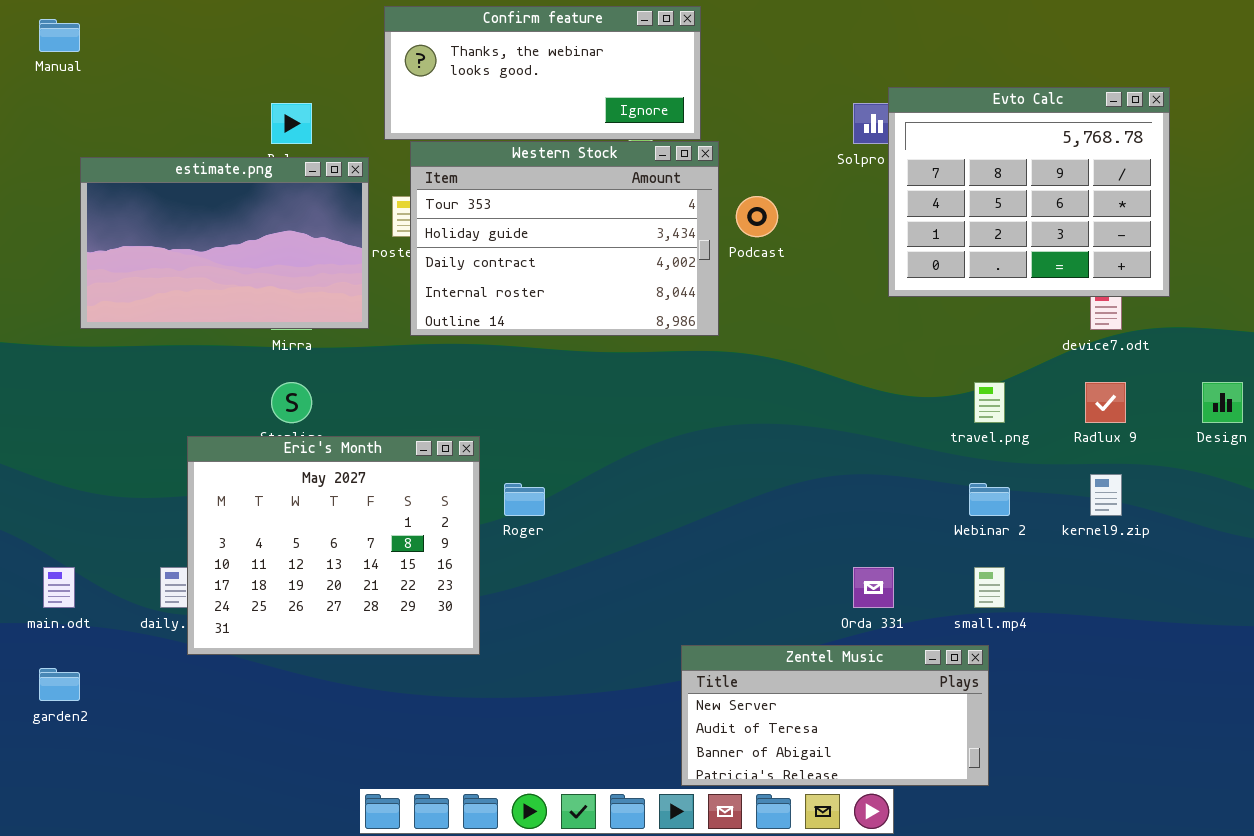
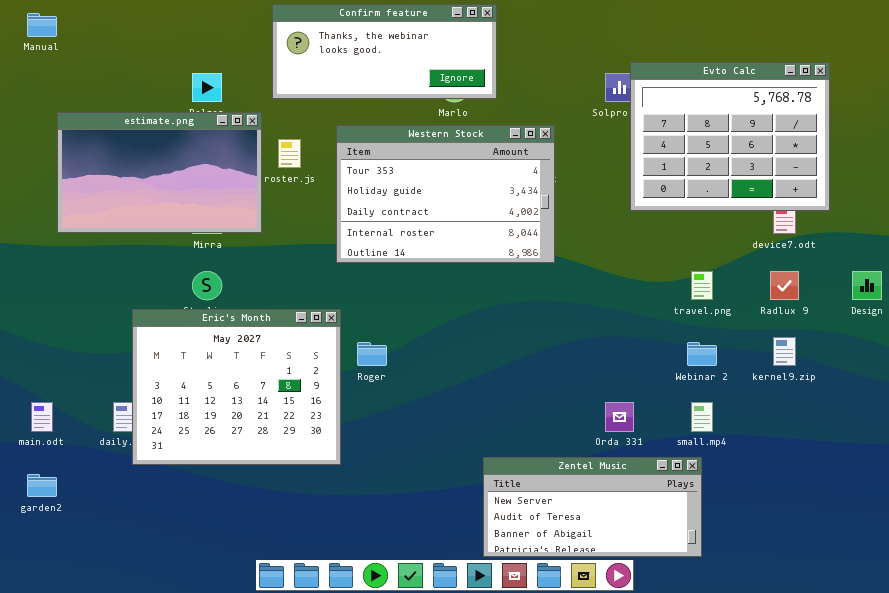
Western Stock: [410,141,719,336] -> [336,125,555,263], moved

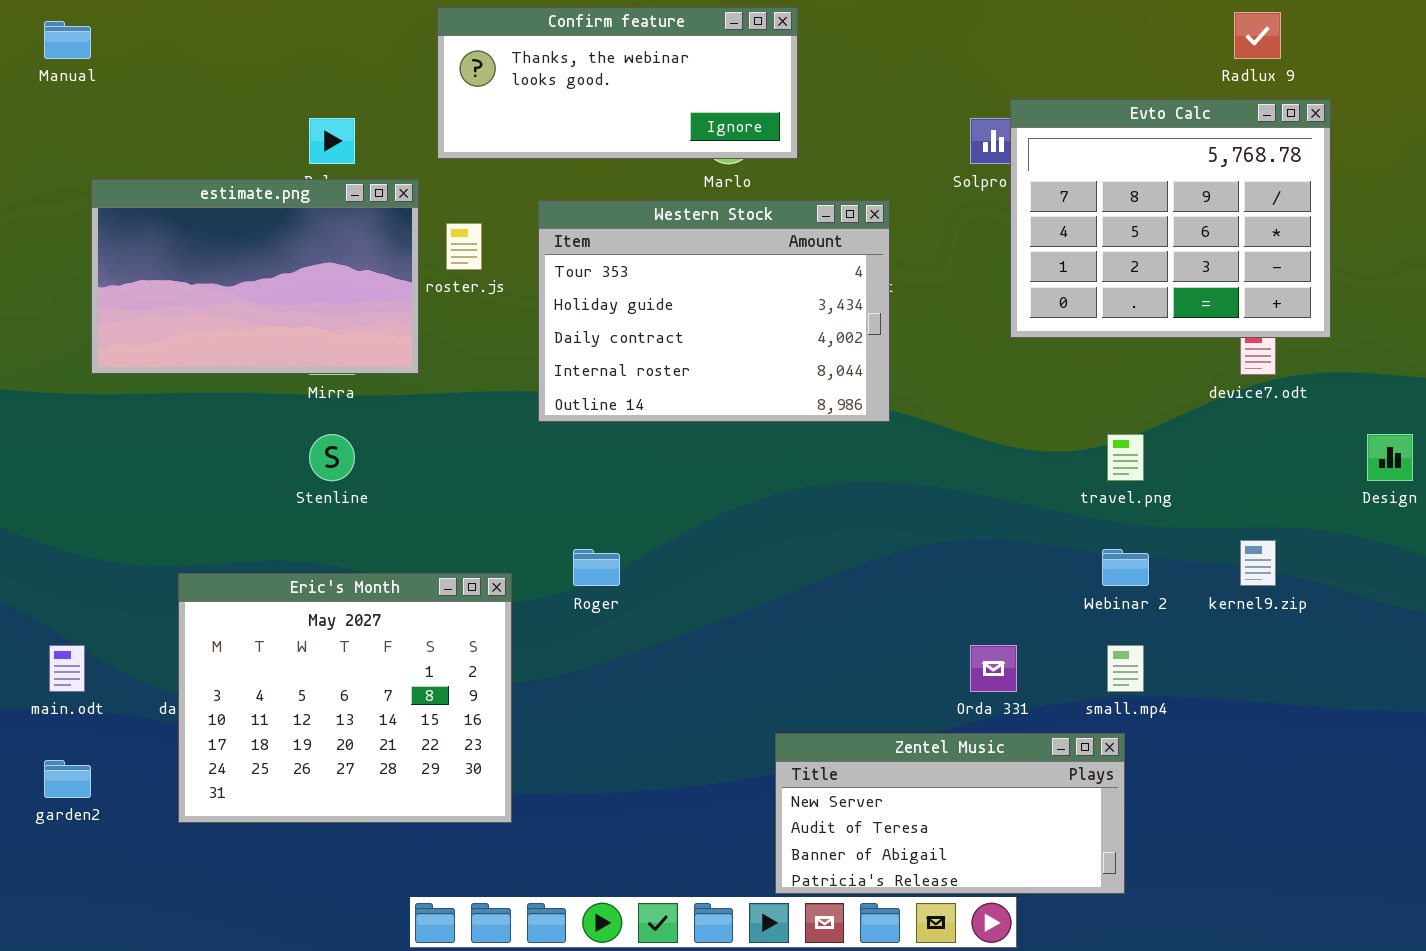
Radlux 9: [770,271,799,300] -> [1234,12,1281,59], moved
Eric's Month: [132,309,341,465] -> [178,573,512,823], moved

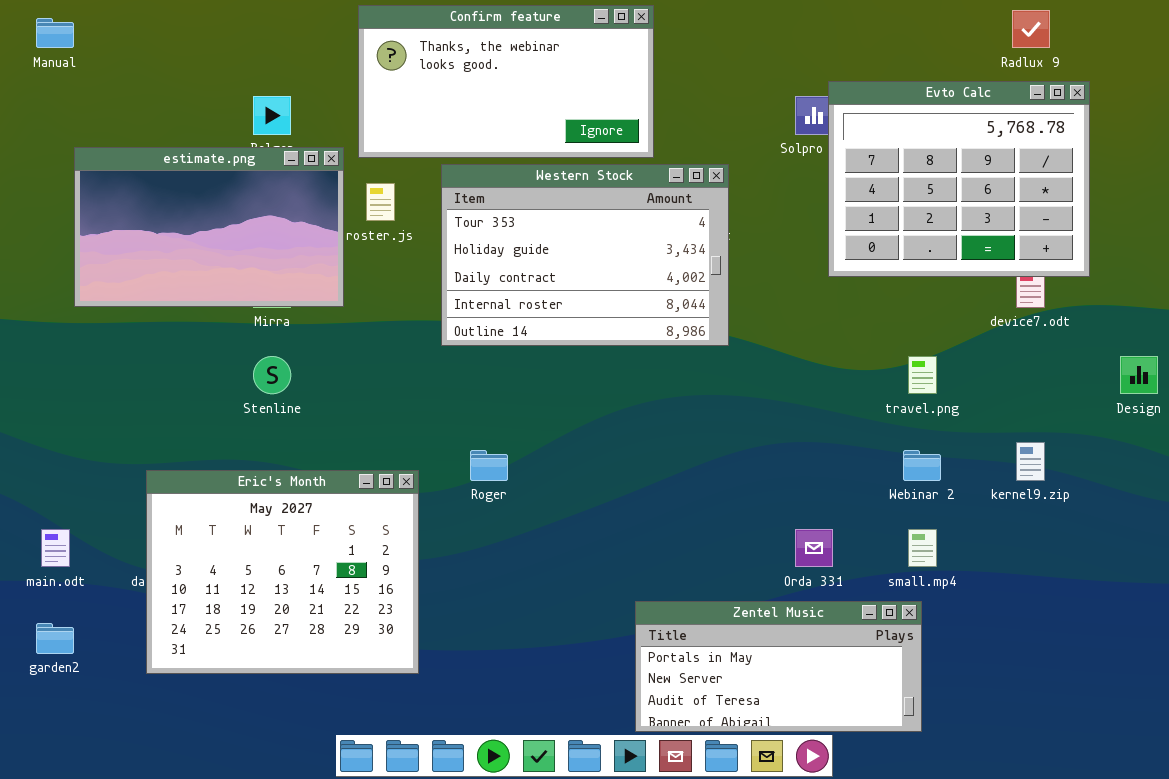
Confirm feature: [437,7,798,159] -> [358,5,654,158], resized
Zentel Music: [775,733,1125,894] -> [635,601,922,732], scrolled up 1 row

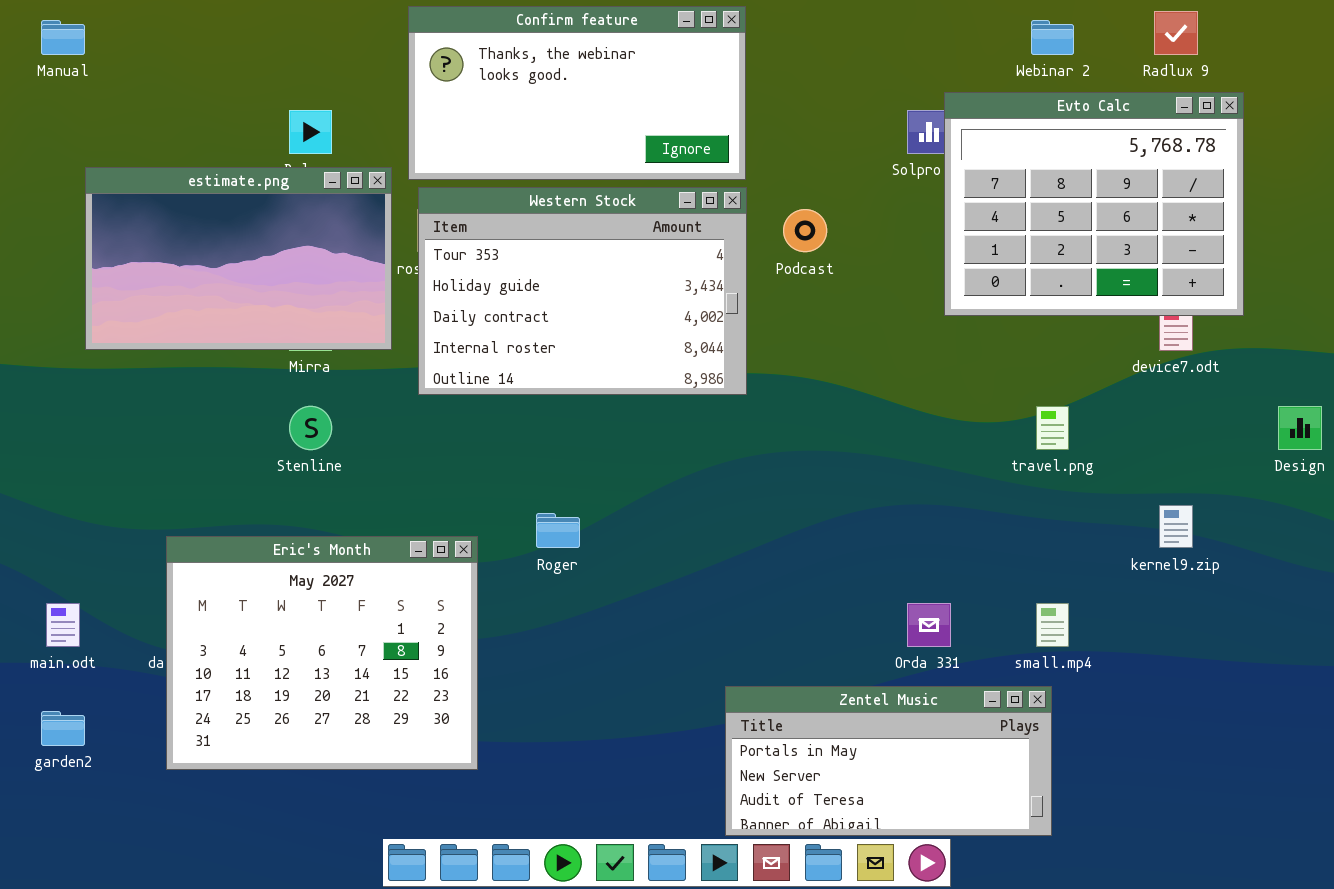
Western Stock: [441,164,729,346] -> [418,187,747,395], moved
Webinar 2: [903,450,941,481] -> [1031,20,1074,55], moved

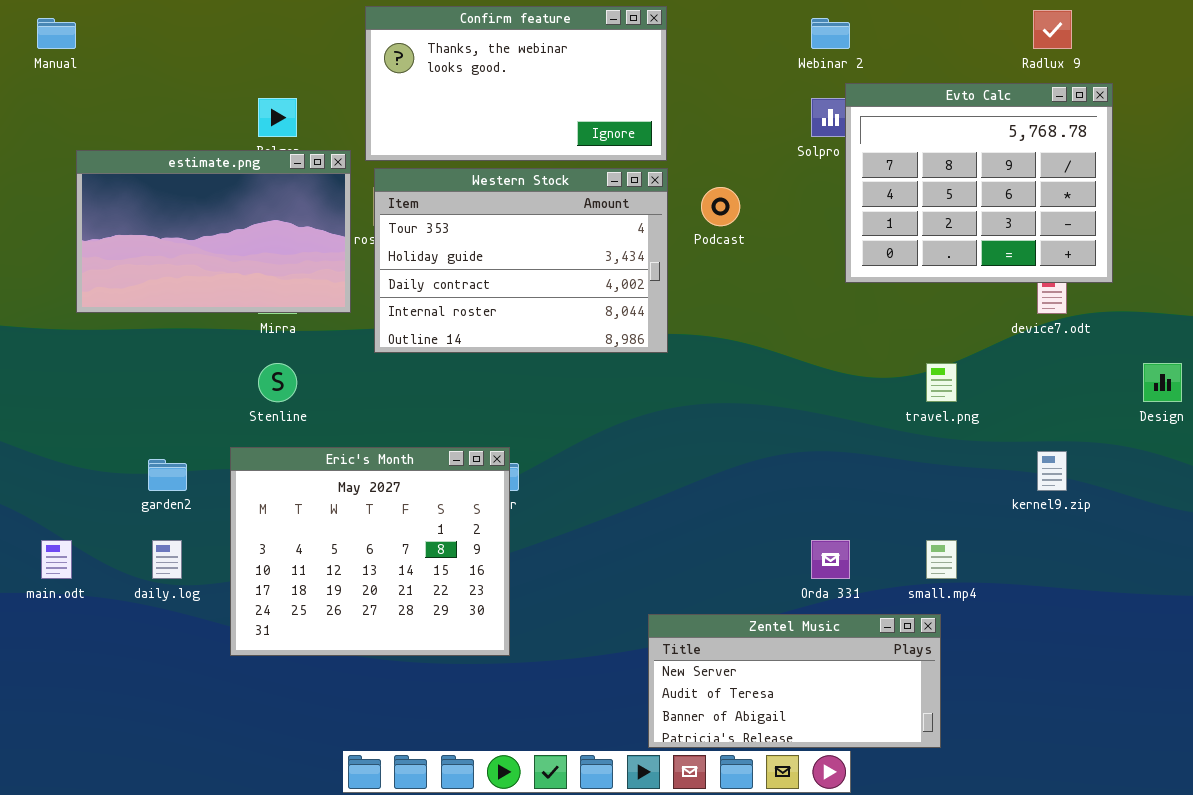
Webinar 2: [1031,20,1074,55] -> [811,18,850,49], moved
Eric's Month: [166,536,478,770] -> [230,447,510,656], moved
Zentel Music: [725,686,1052,836] -> [648,614,941,748], scrolled down 1 row
garden2: [41,711,85,746] -> [148,459,187,491], moved

